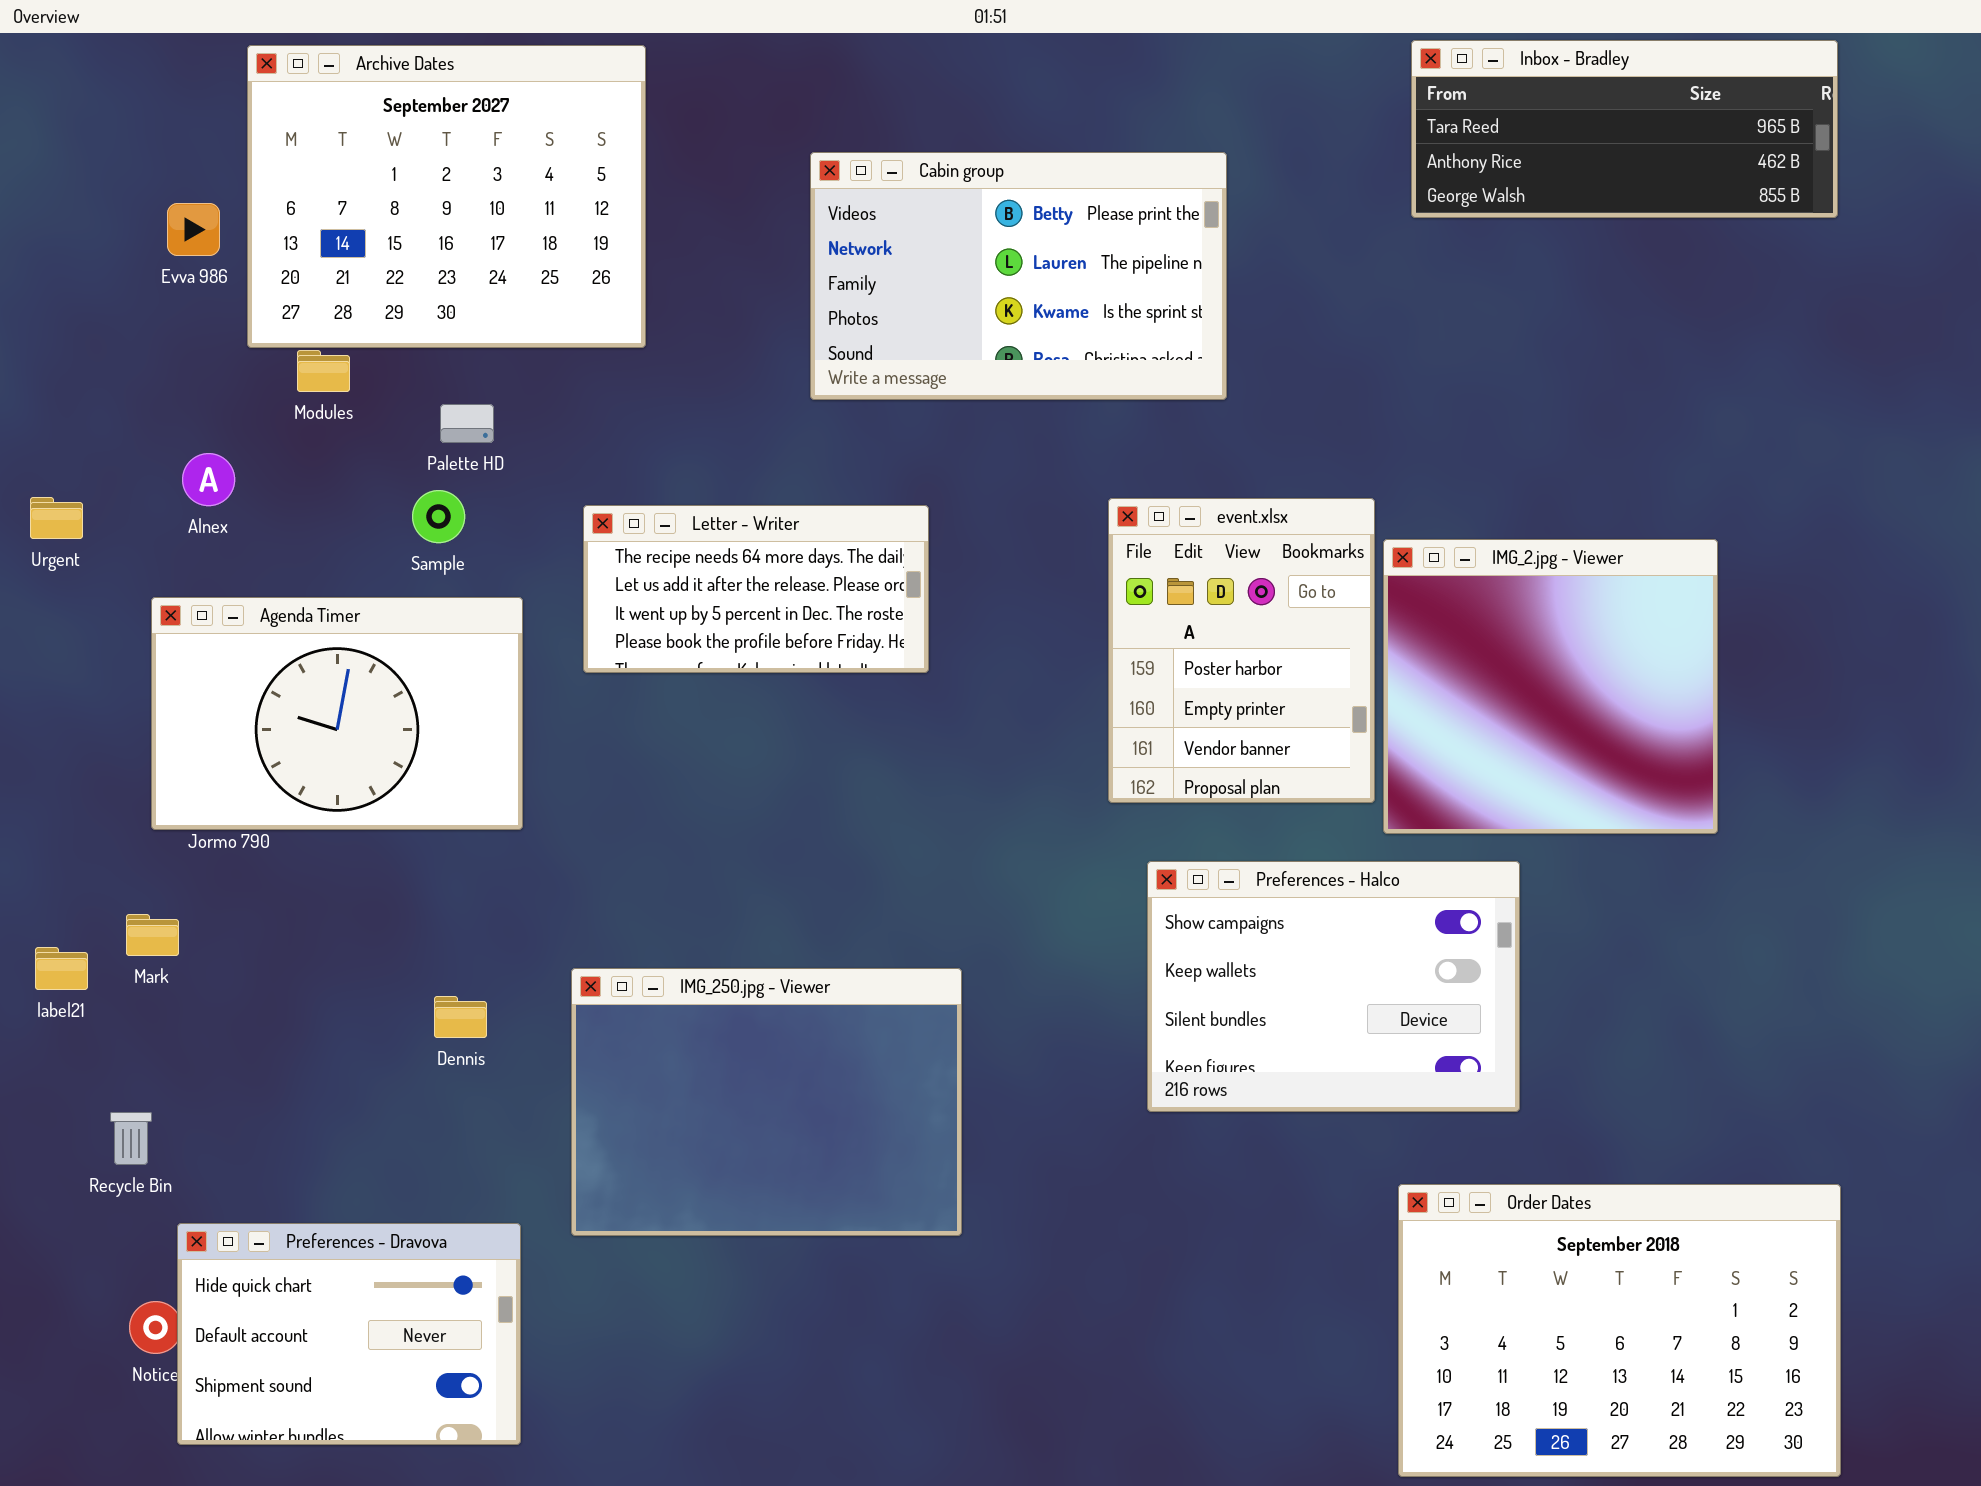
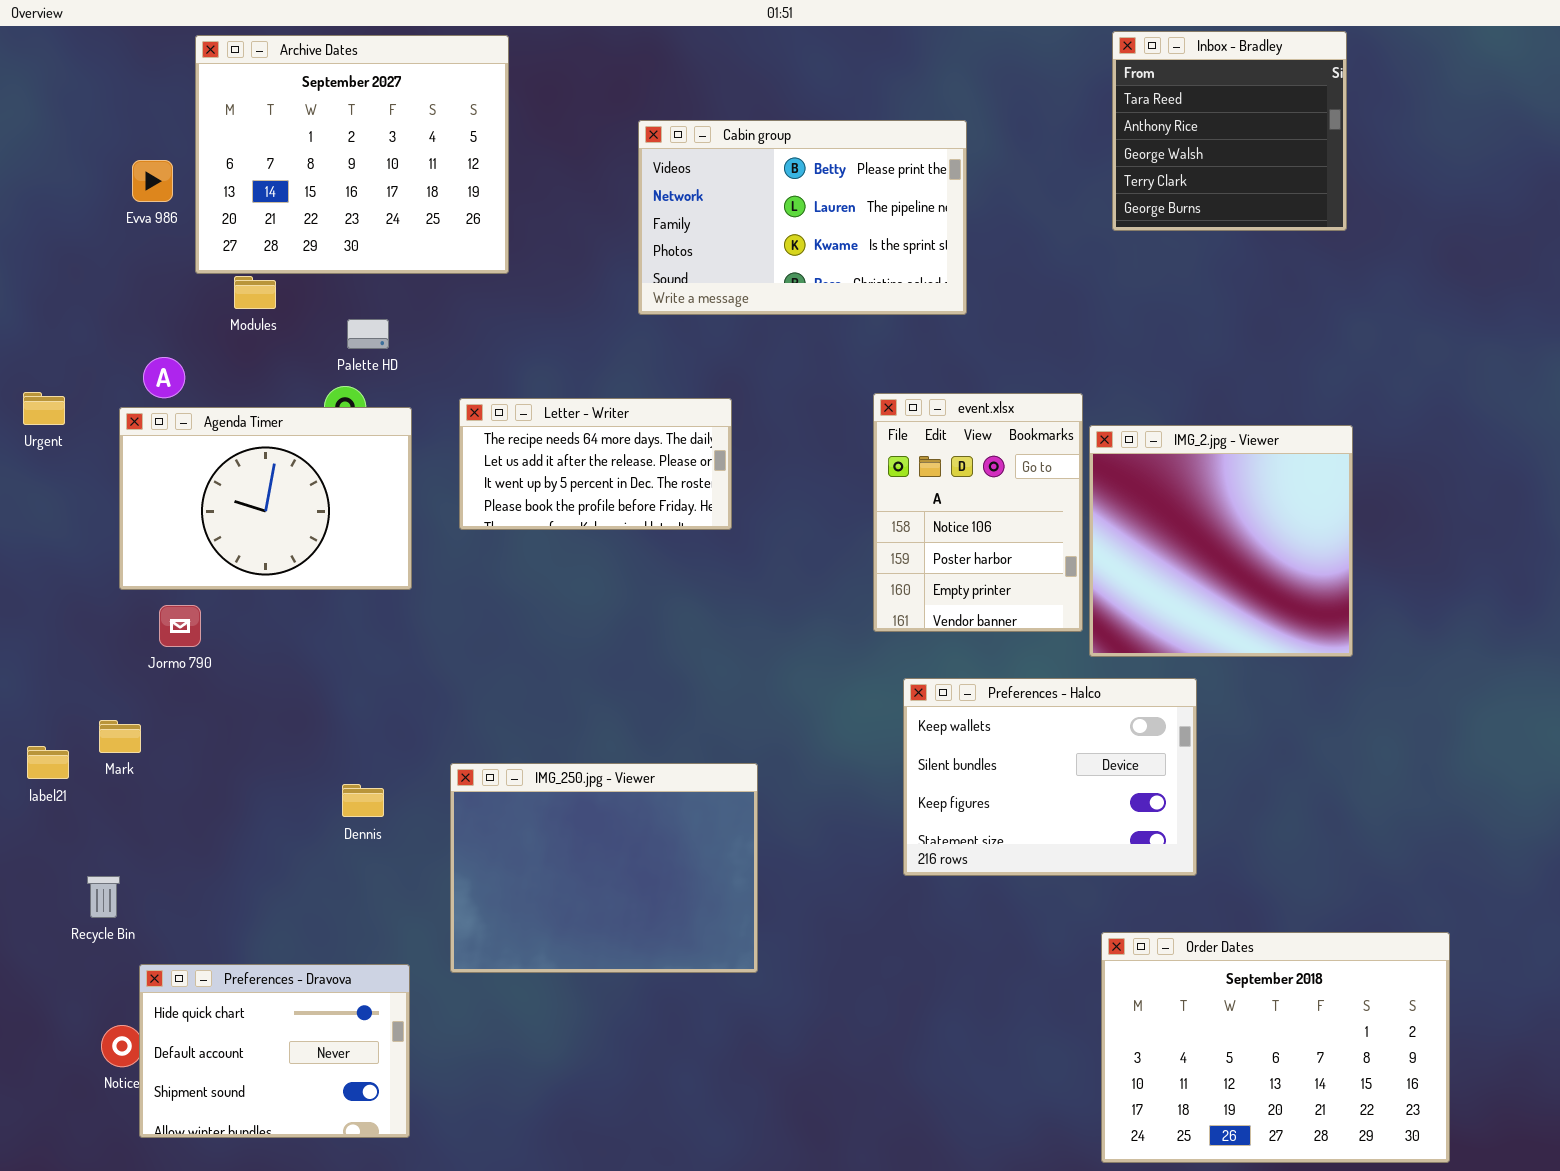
Inbox - Bradley: [1411,40,1838,218] -> [1112,31,1347,231], resized
event.xlsx: [1108,498,1375,803] -> [873,393,1083,632], scrolled up 1 row
Agenda Timer: [151,597,523,830] -> [119,407,412,590], moved
Preferences - Halco: [1147,861,1520,1112] -> [903,678,1197,876], scrolled down 1 row

